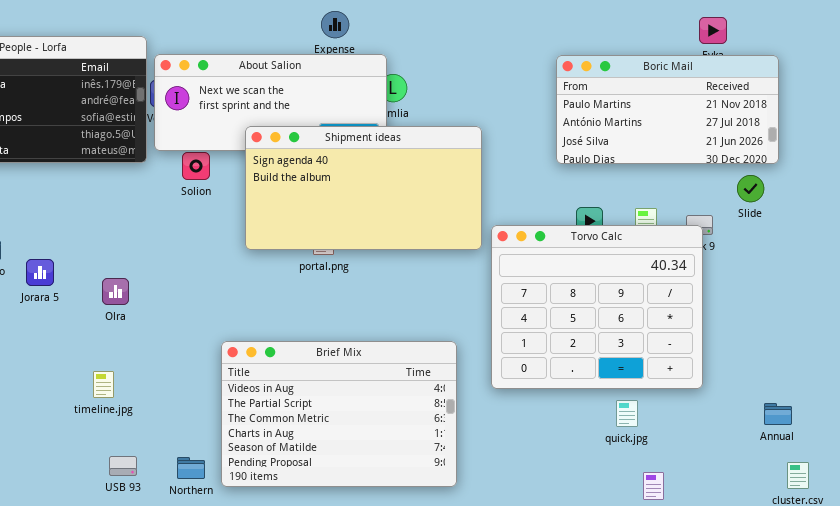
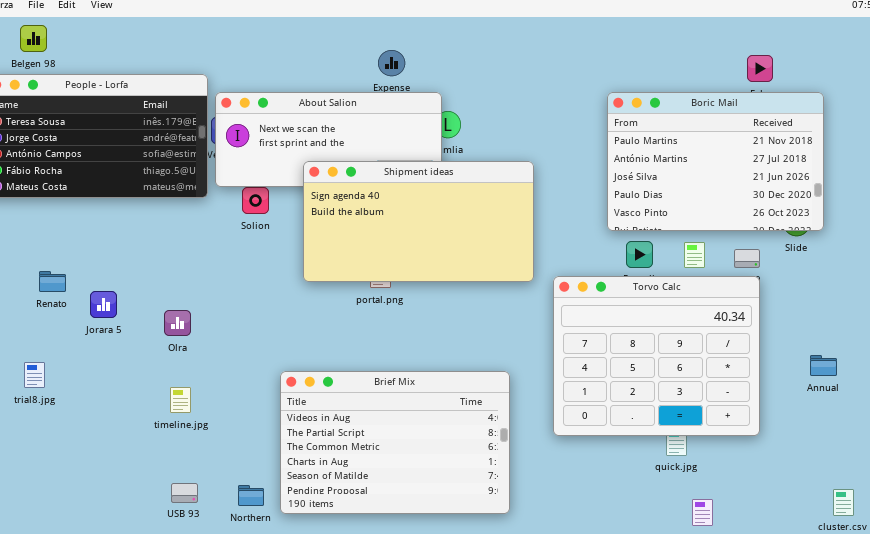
Boric Mail: [556,55,779,164] -> [607,92,824,231], resized
Torvo Calc: [491,225,703,389] -> [553,276,760,436], moved
timeline.jpg: [93,371,114,398] -> [170,387,191,413], moved
Annual: [764,403,792,425] -> [810,355,837,376], moved

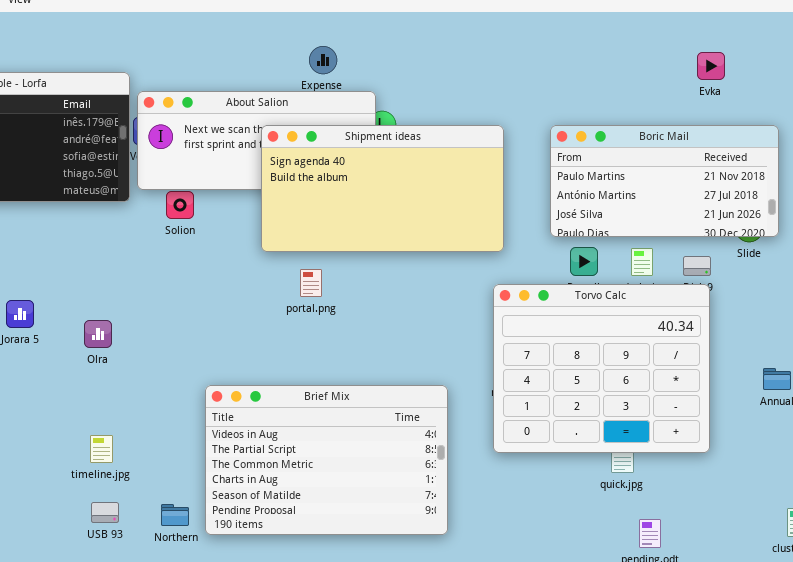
Boric Mail: [607,92,824,231] -> [550,125,779,237], resized
Shipment ideas: [303,161,534,282] -> [261,125,504,252], moved
timeline.jpg: [170,387,191,413] -> [90,435,113,463], moved

